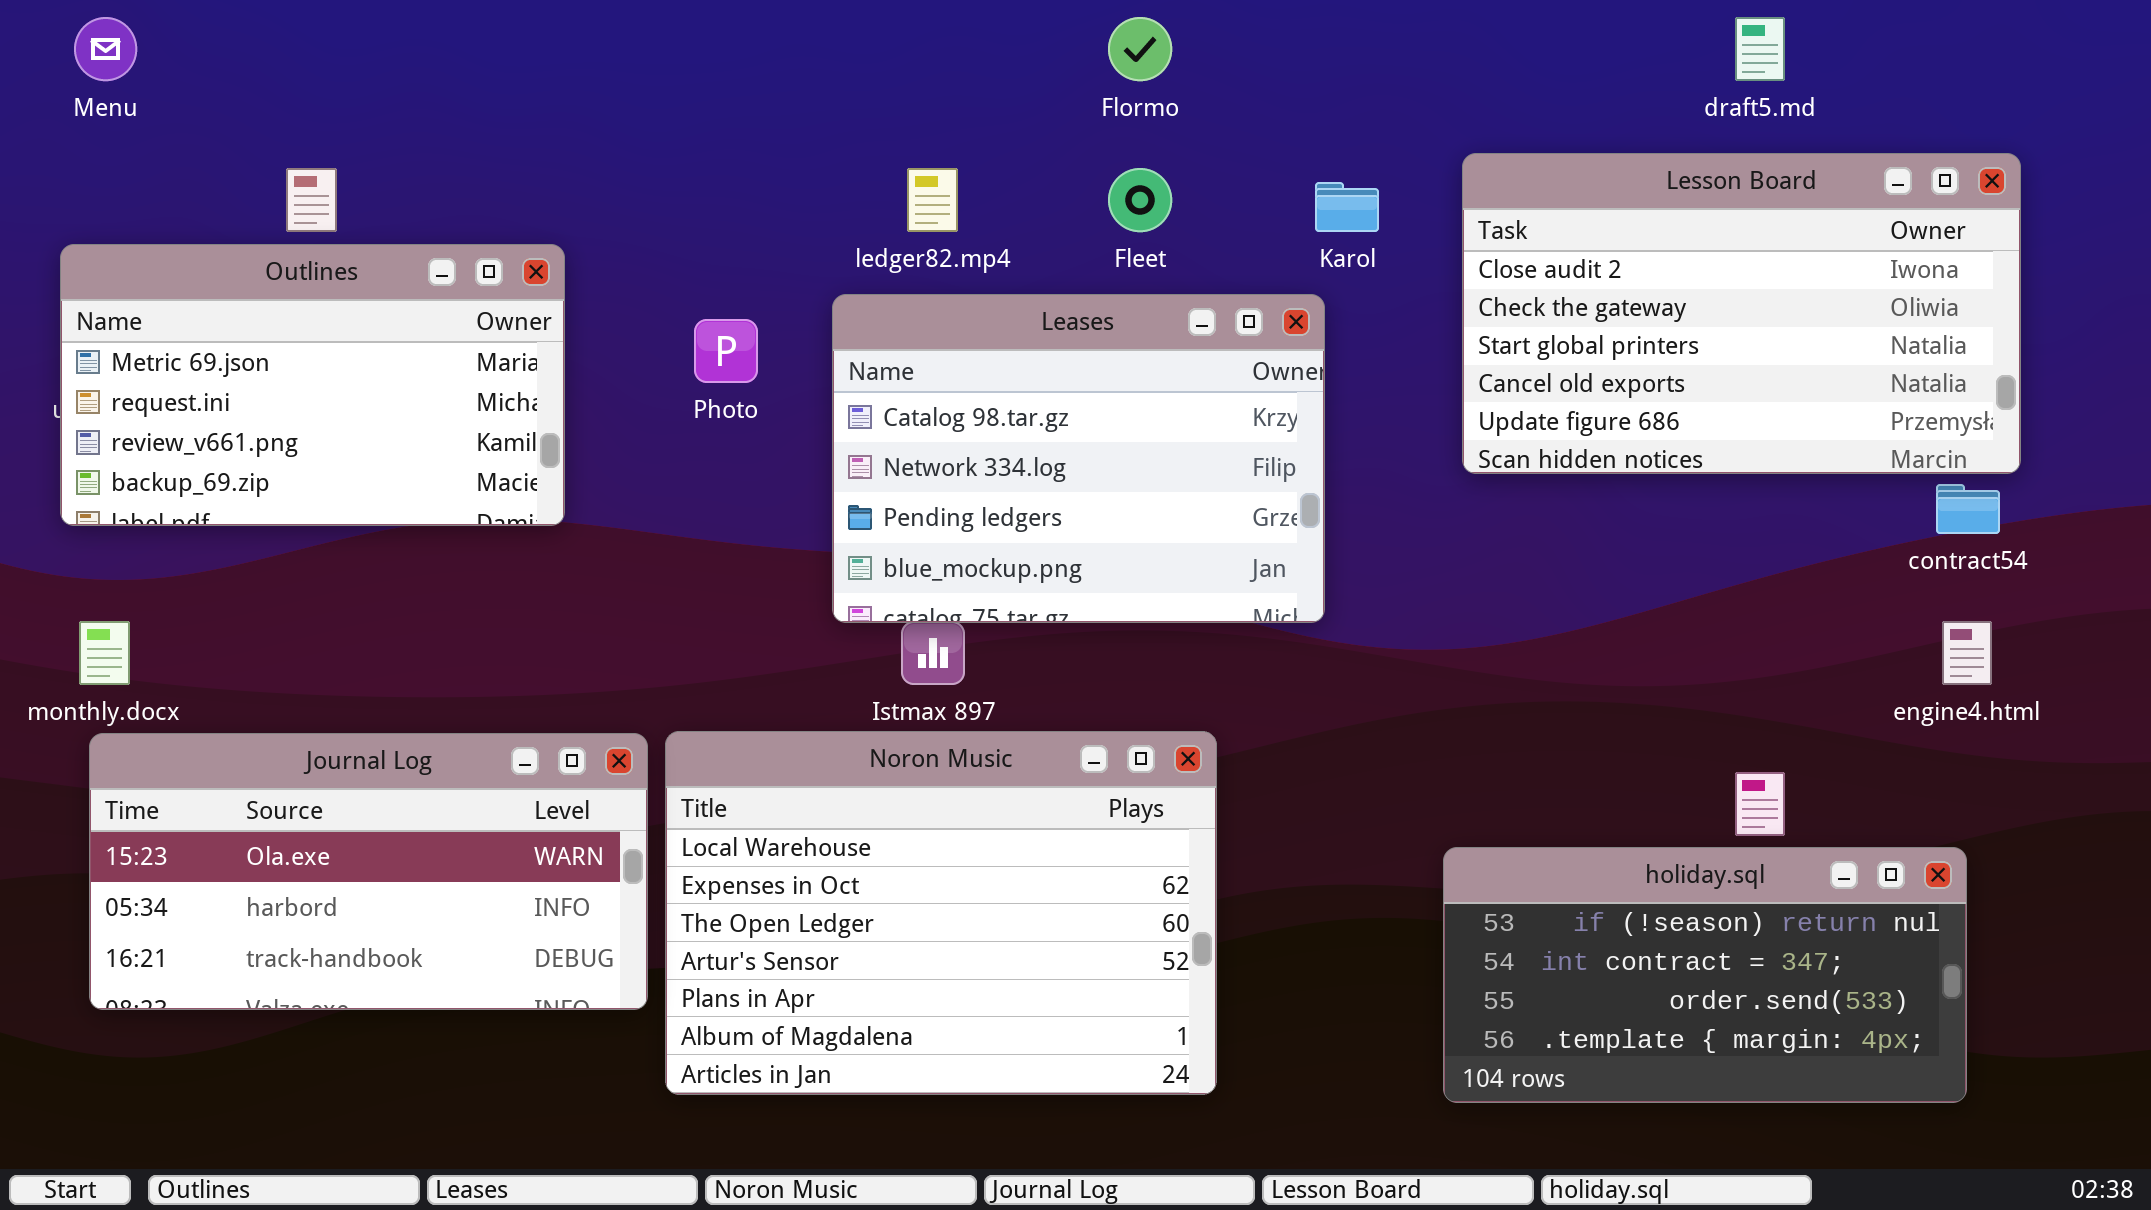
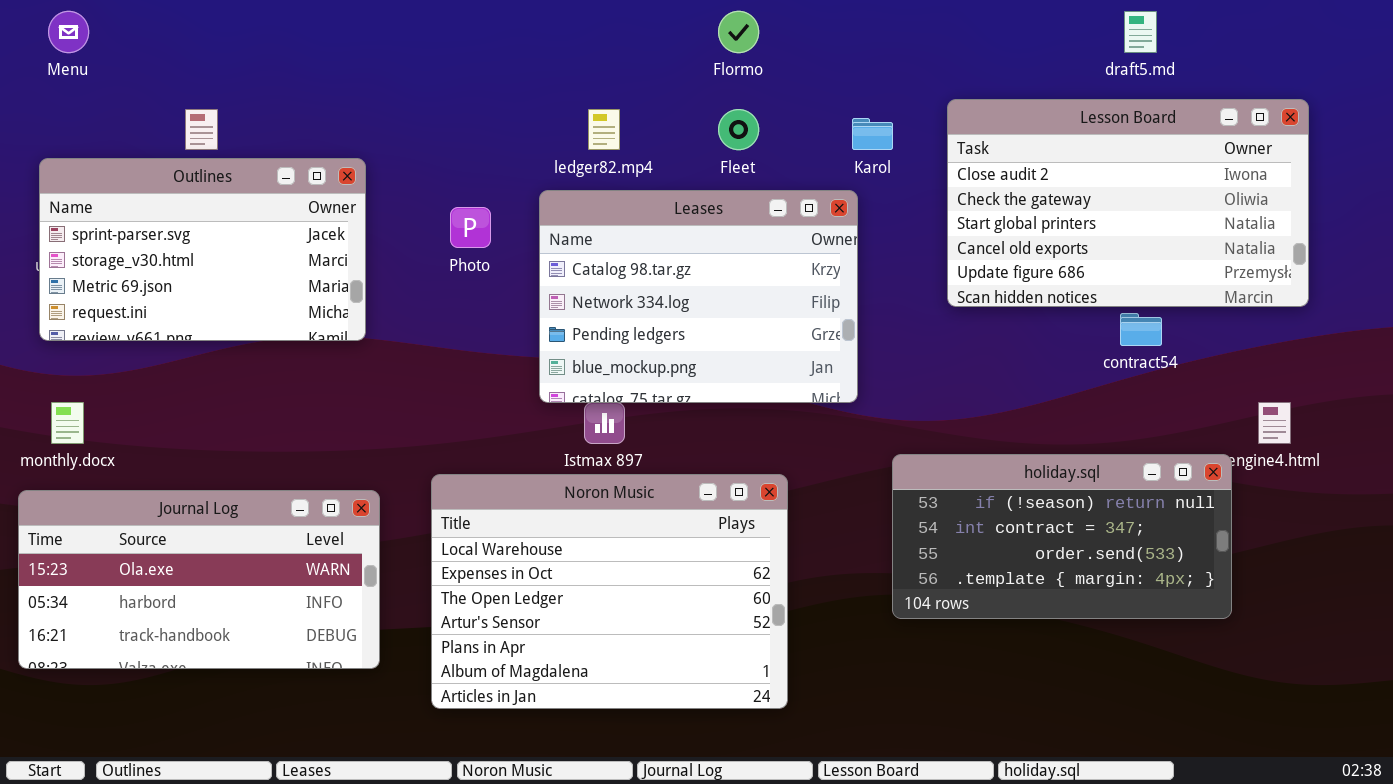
Outlines: [60,244,565,526] -> [39,158,366,341], scrolled up 2 rows
contract54: [1936,484,2000,534] -> [1120,313,1162,346], moved
Journal Log: [89,733,648,1010] -> [18,490,380,669], moved
holiday.sql: [1443,847,1967,1103] -> [892,454,1232,619], moved

